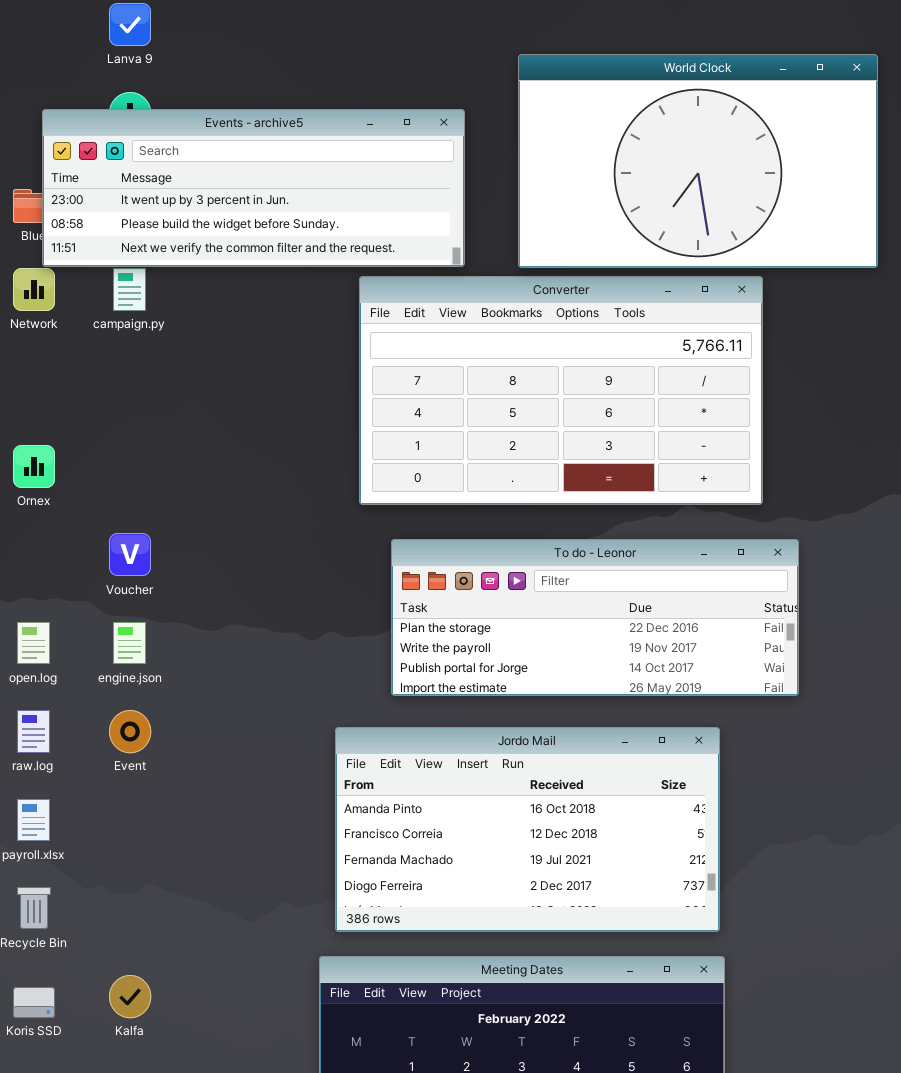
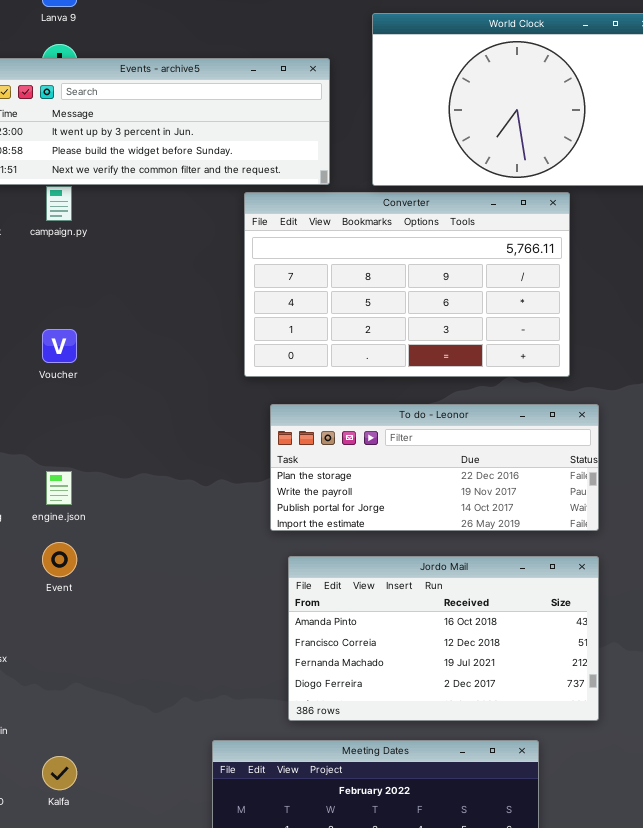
Voucher: [109,533,151,576] -> [42,329,77,363], moved
Jordo Mail: [335,727,720,932] -> [288,556,599,721], moved

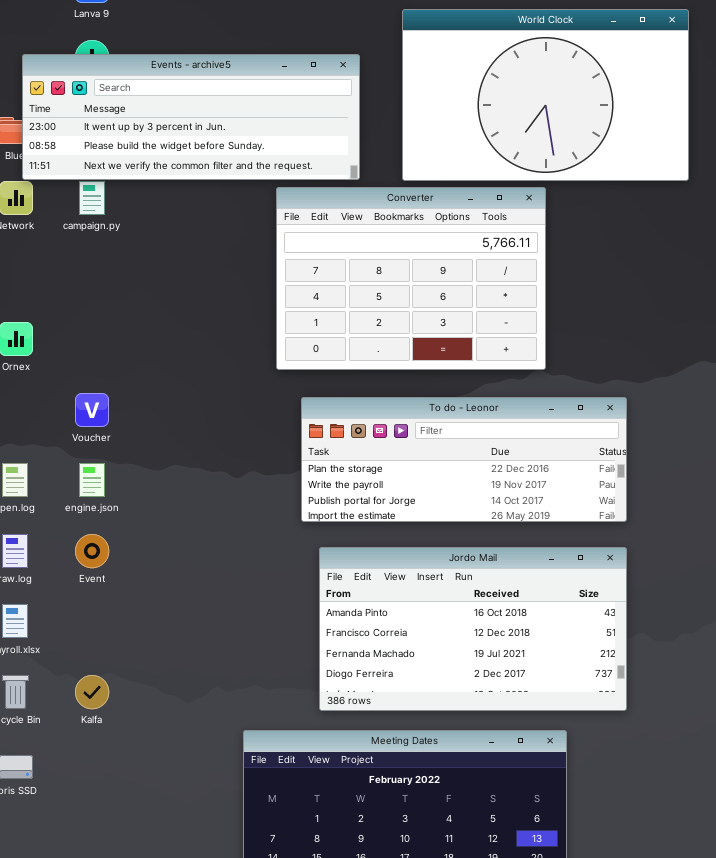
Converter: [244,192,570,377] -> [276,187,546,370], resized
Voucher: [42,329,77,363] -> [75,393,109,427], moved
Kalfa: [42,756,77,790] -> [75,675,109,709], moved

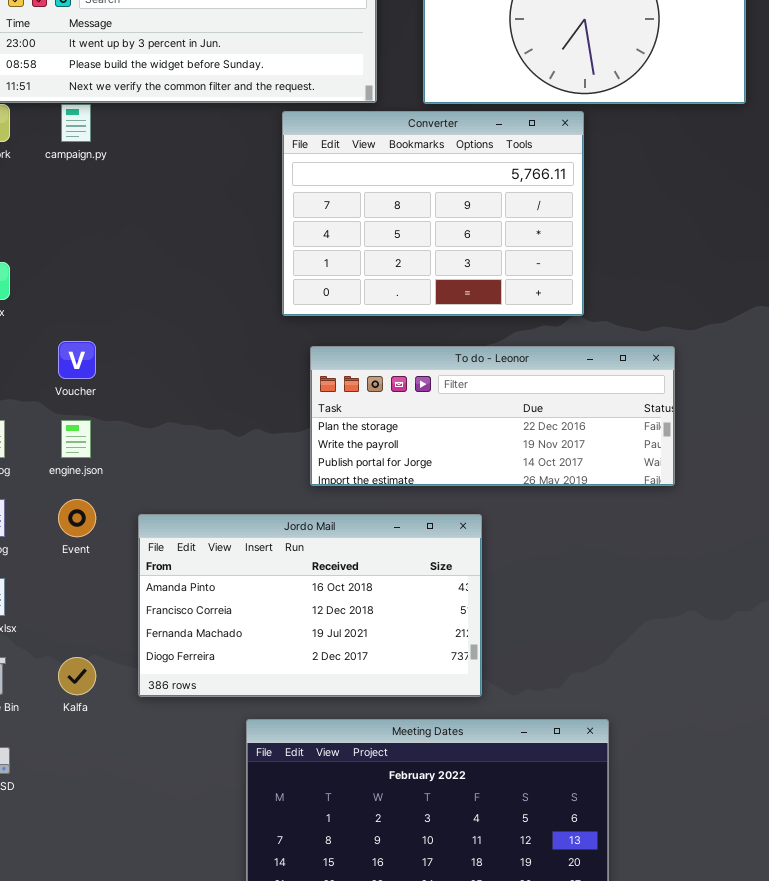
Jordo Mail: [319,547,627,711] -> [138,514,482,697], moved

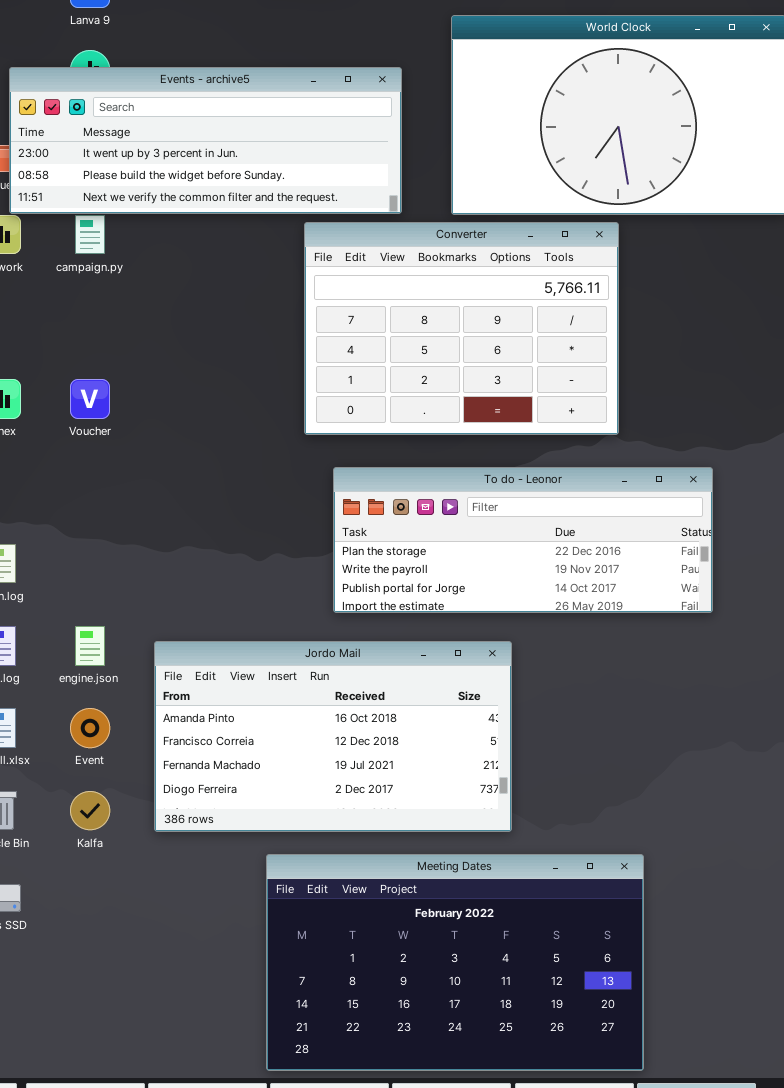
Voucher: [58,341,96,379] -> [70,379,110,419], moved
engine.json: [61,420,91,458] -> [75,626,105,666], moved
Event: [58,499,96,537] -> [70,708,110,748], moved

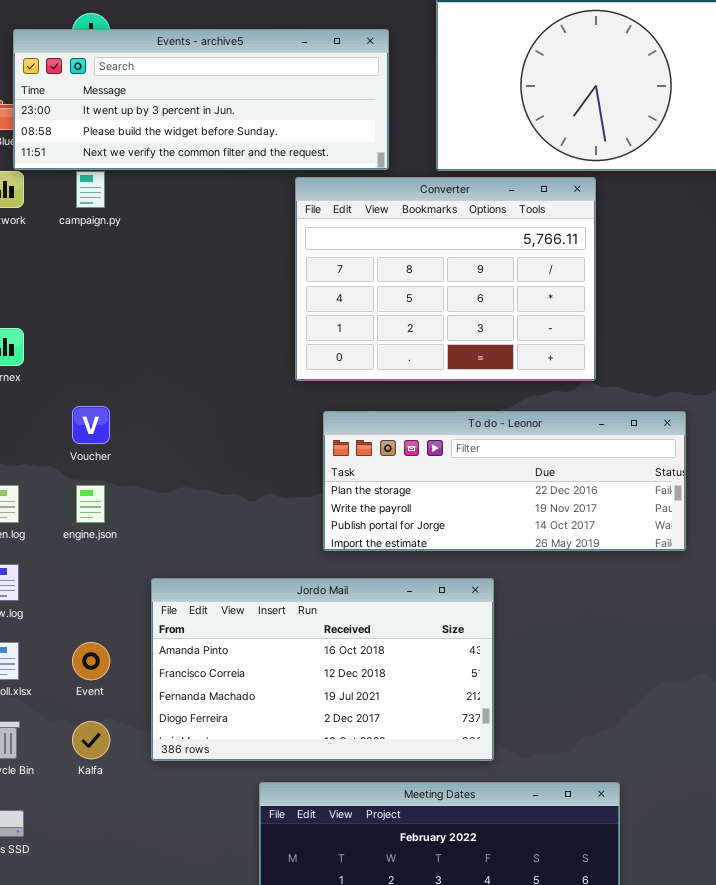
Voucher: [70,379,110,419] -> [72,406,110,444], moved
engine.json: [75,626,105,666] -> [76,485,105,523], moved

